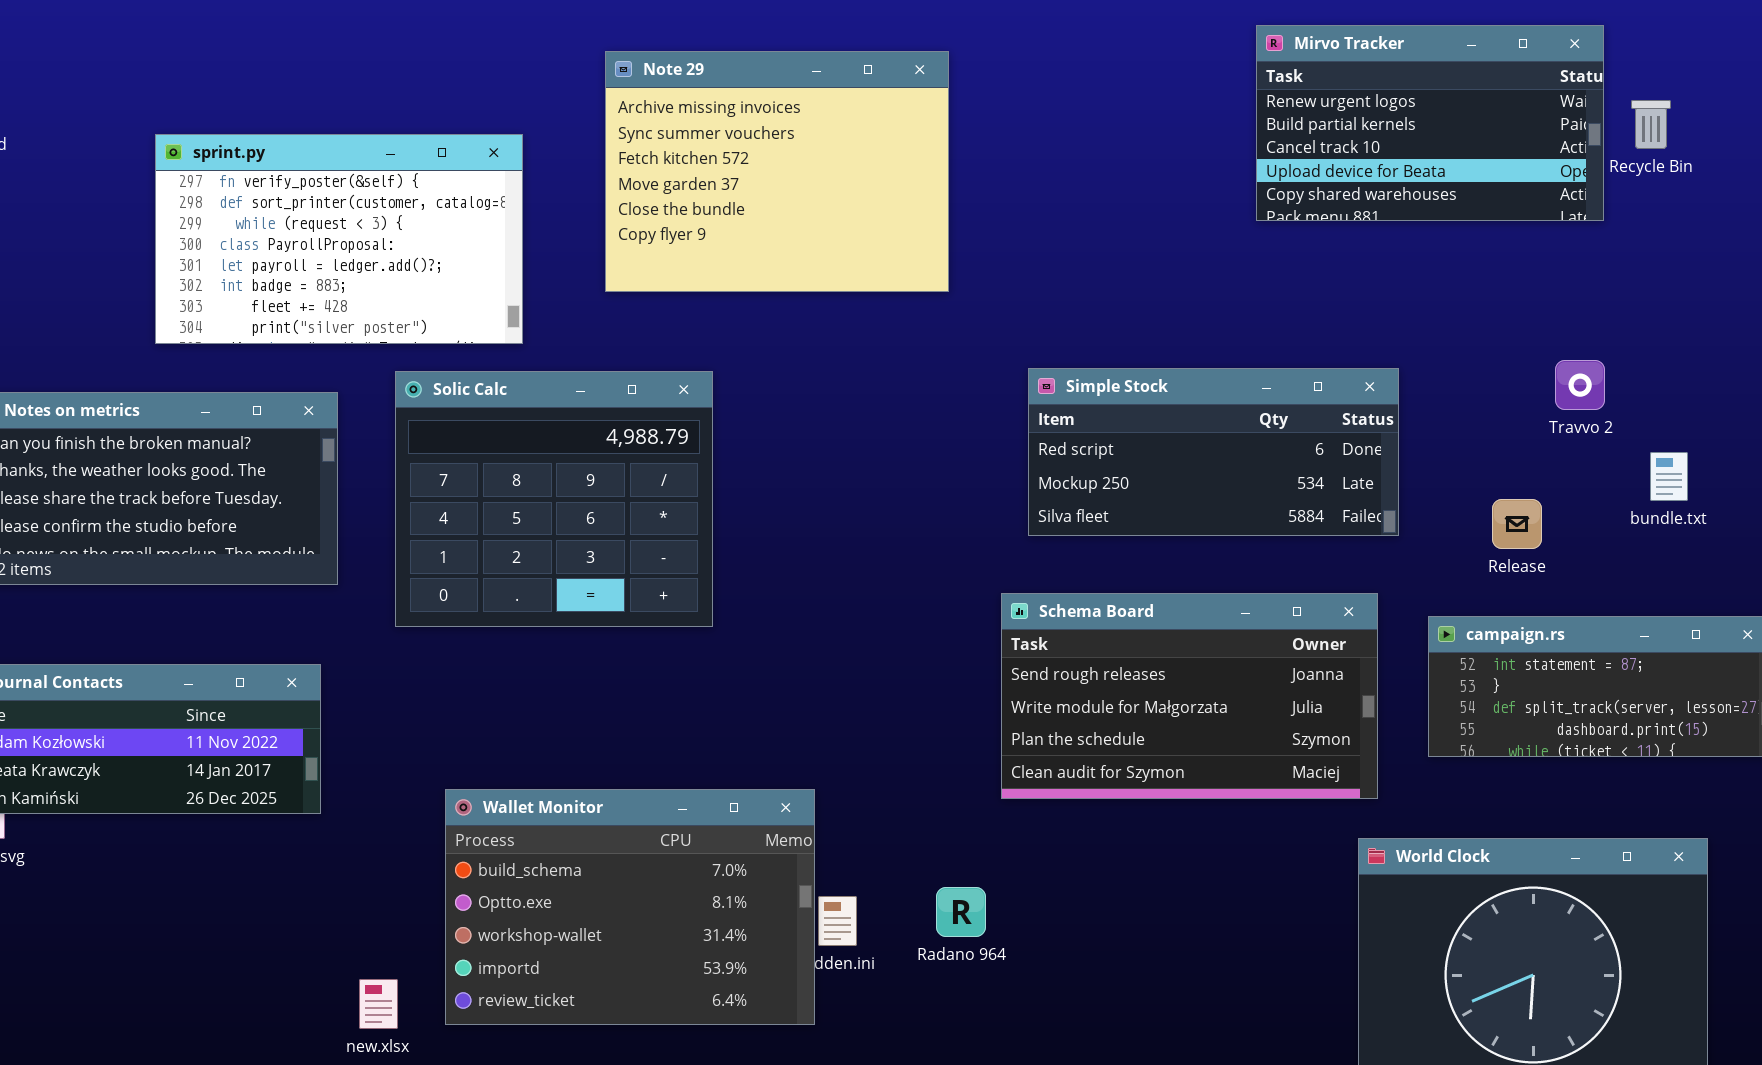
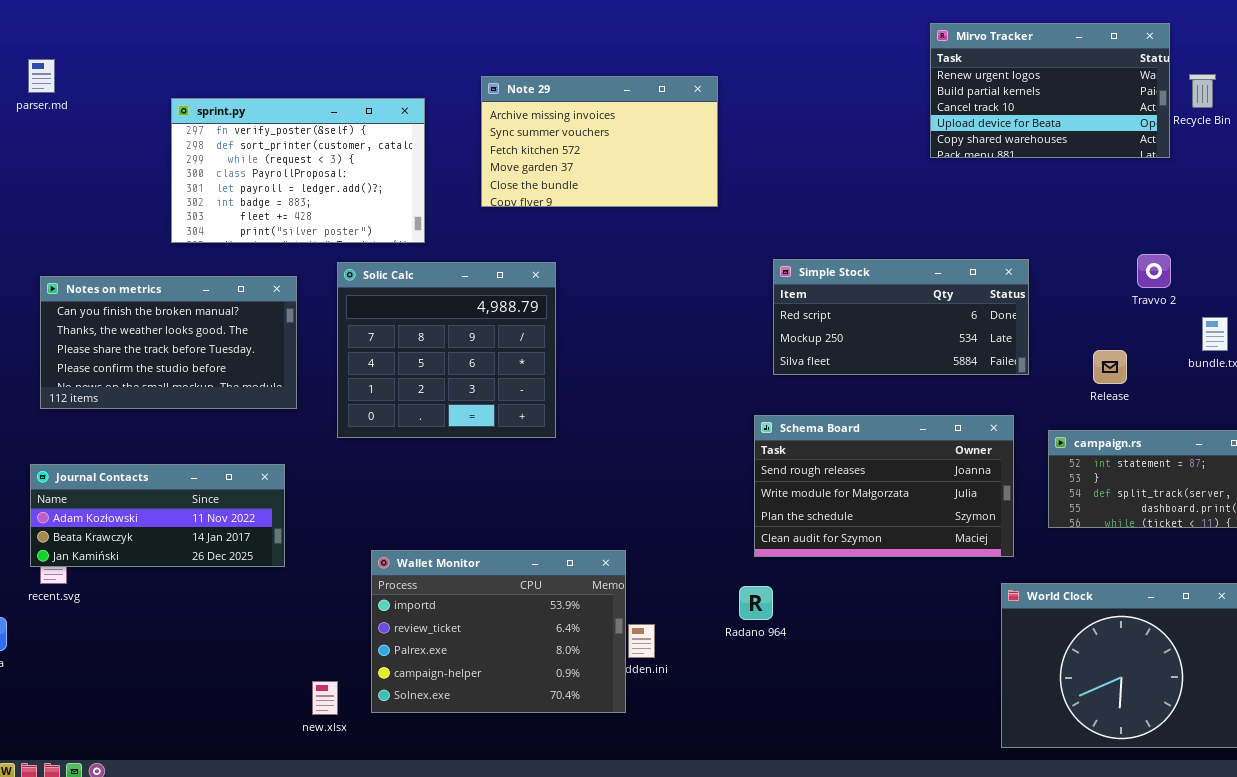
Note 29: [605,51,949,292] -> [481,76,718,207], resized
Wallet Monitor: [445,789,815,1025] -> [371,550,626,713], scrolled down 3 rows
Radano 964: [936,887,986,937] -> [739,586,773,620], moved

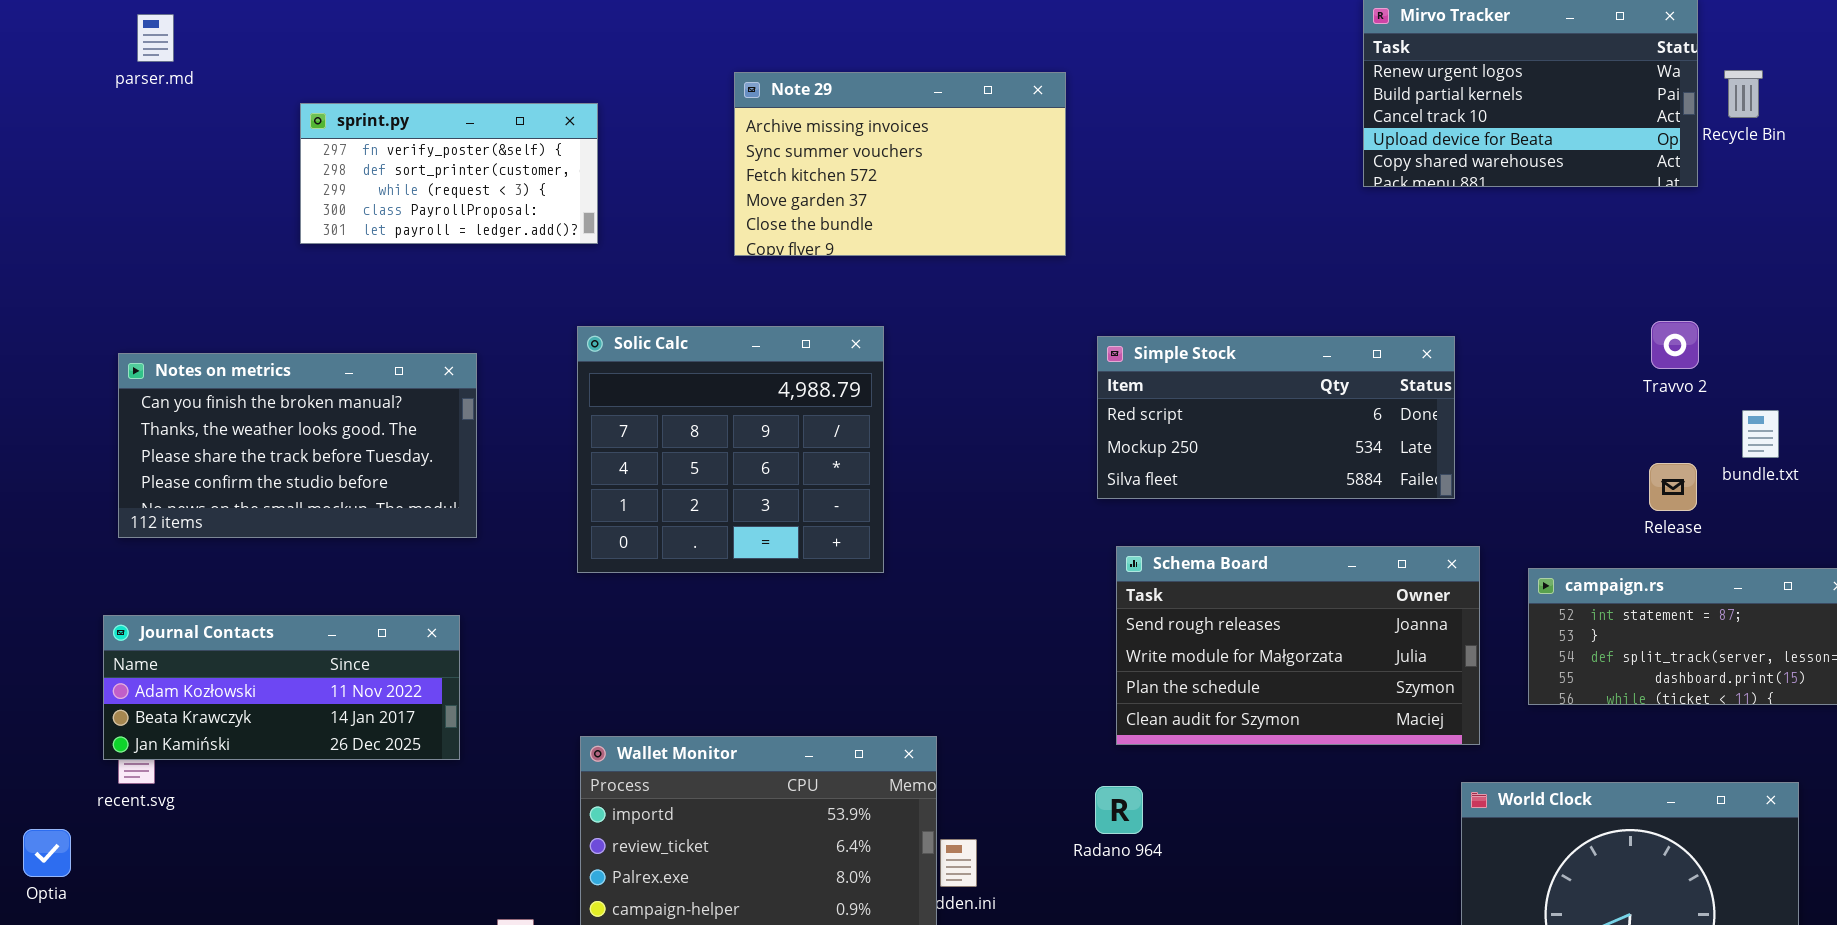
parser.md: [28,59,55,93] -> [137,14,174,62], moved
sprint.py: [171,98,425,243] -> [300,103,598,244], resized
Simple Stock: [773,259,1029,375] -> [1097,336,1455,499], moved
Solic Calc: [337,262,556,438] -> [577,326,884,573], moved
Release: [1093,350,1127,384] -> [1649,463,1697,511], moved

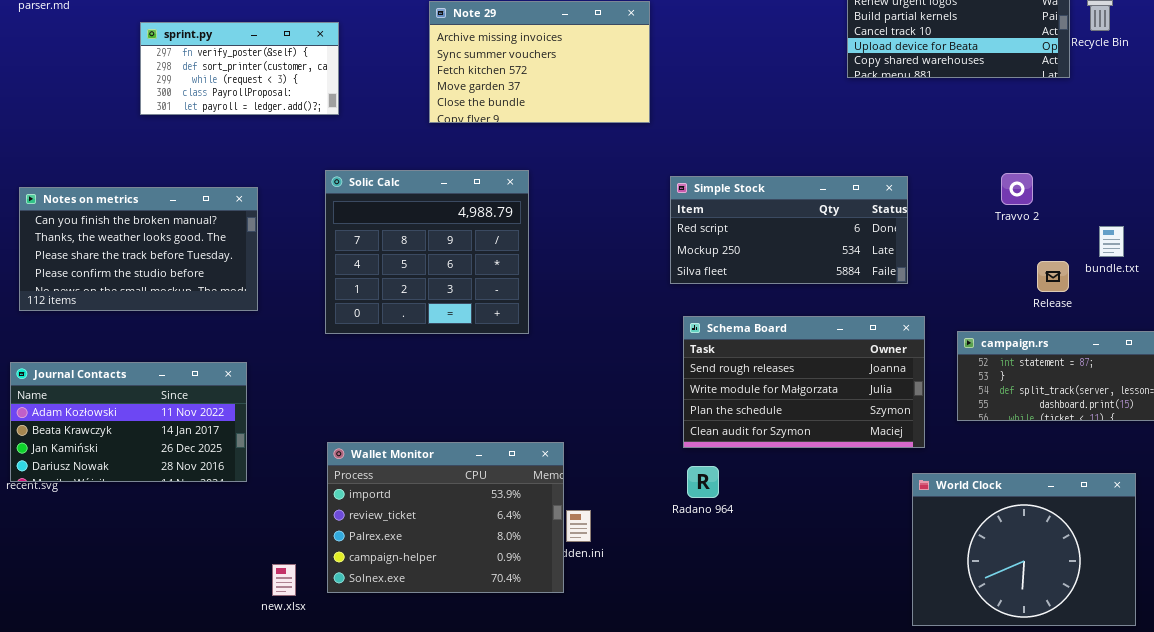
Travvo 2: [1651,321,1699,369] -> [1001,173,1033,205], moved
Journal Contacts: [103,615,460,760] -> [10,362,247,482], resized
Radano 964: [1095,786,1143,834] -> [687,466,719,498], moved

